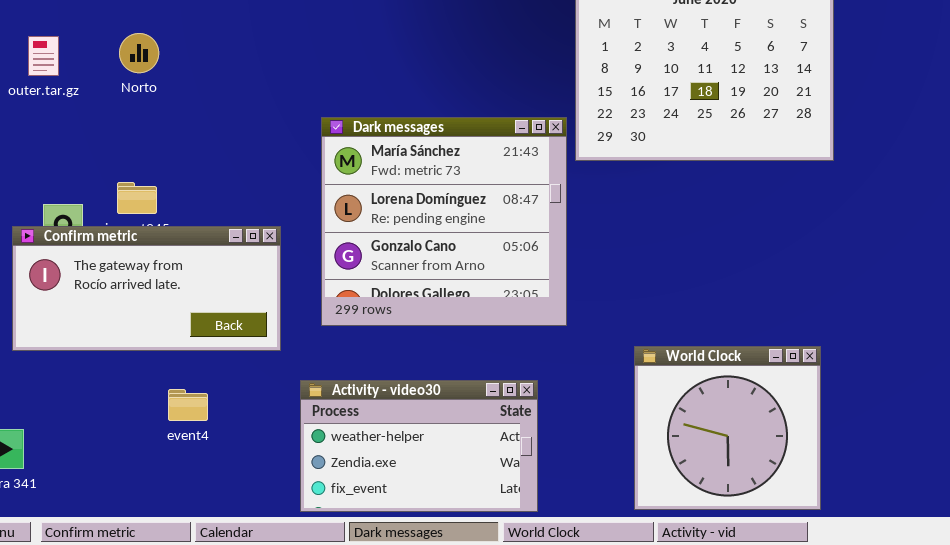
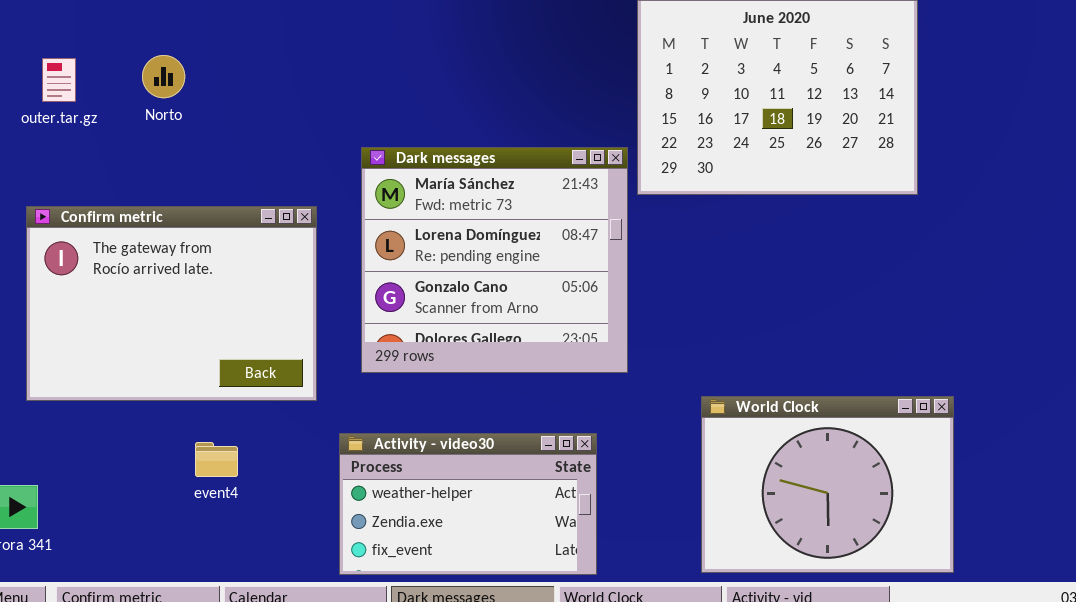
Confirm metric: [12,226,281,351] -> [26,206,317,401], resized
World Clock: [634,346,821,510] -> [701,396,954,573], resized

